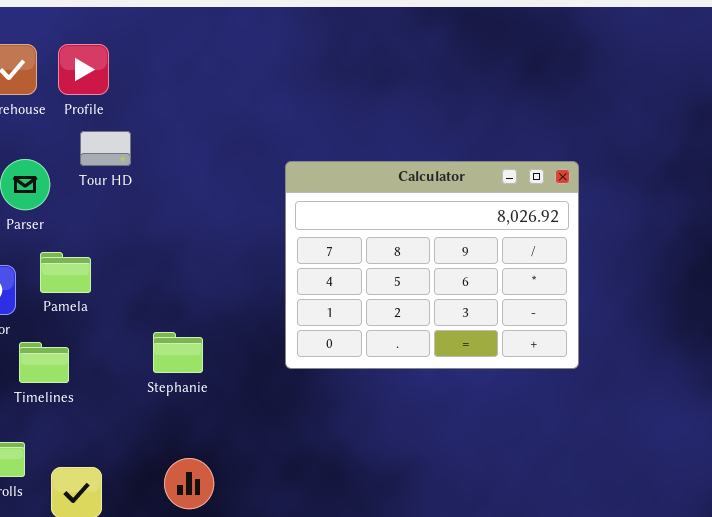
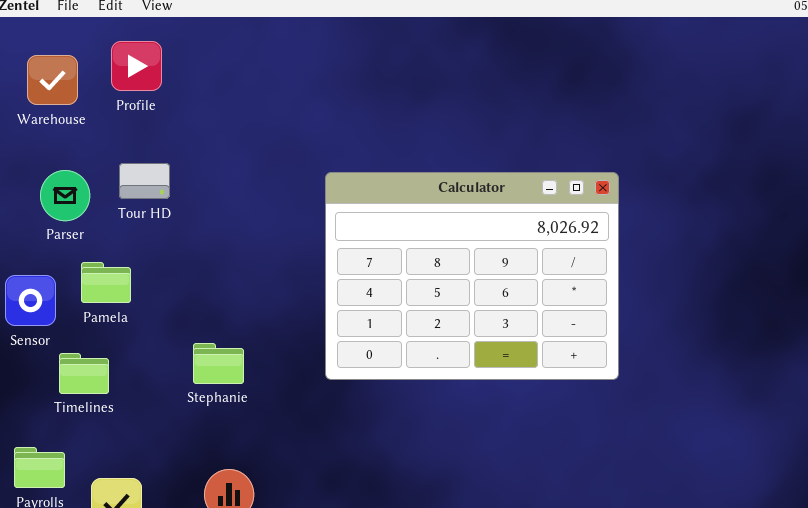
Profile: [58,44,109,95] -> [111,41,162,91], moved
Tour HD: [80,131,131,166] -> [119,163,170,199], moved

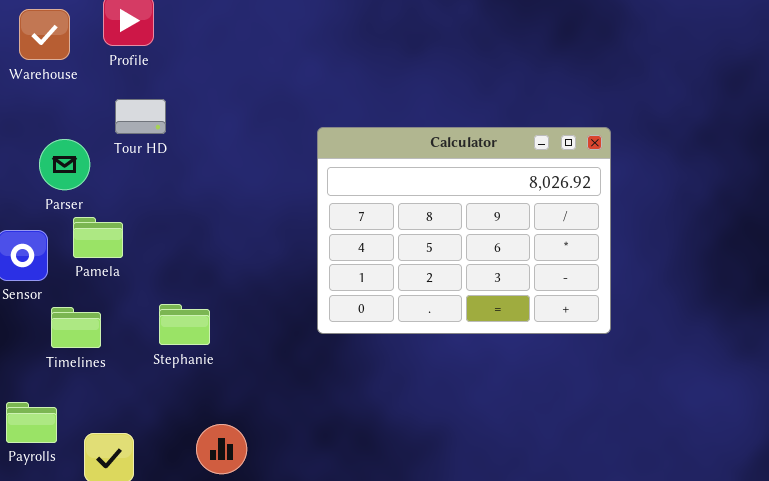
Tour HD: [119,163,170,199] -> [115,99,166,134], moved
Parser: [40,170,90,221] -> [39,139,90,190], moved
Stephanie: [193,343,244,384] -> [159,304,210,345], moved

